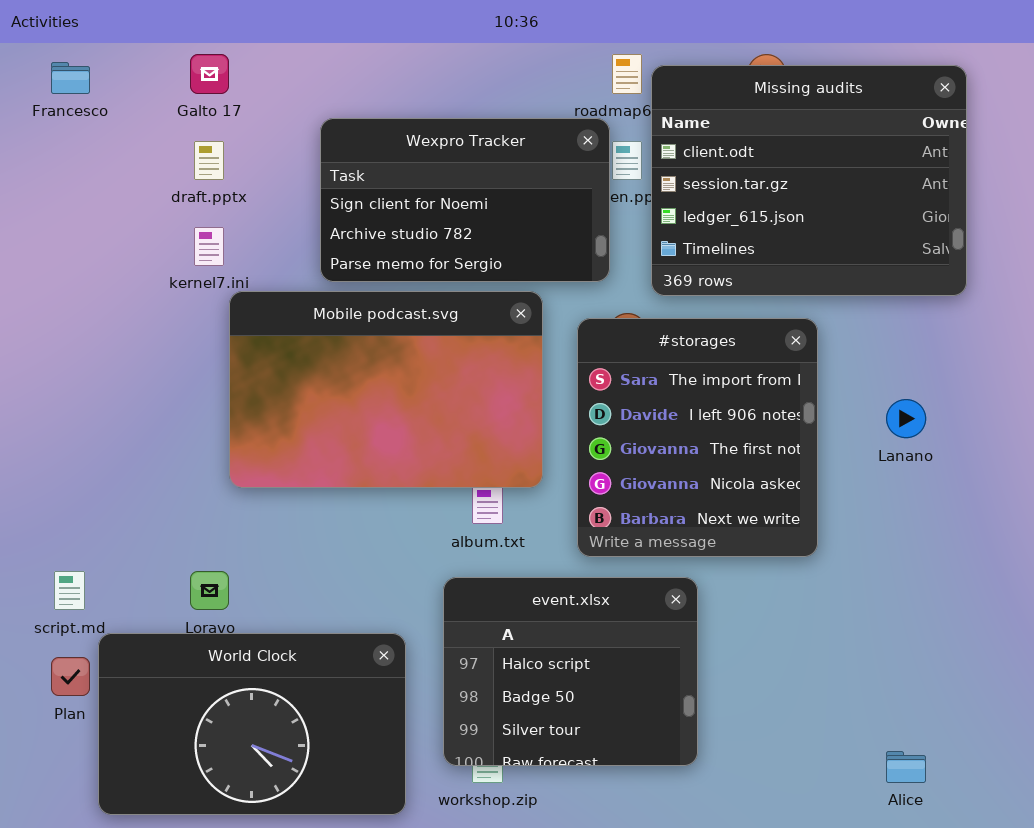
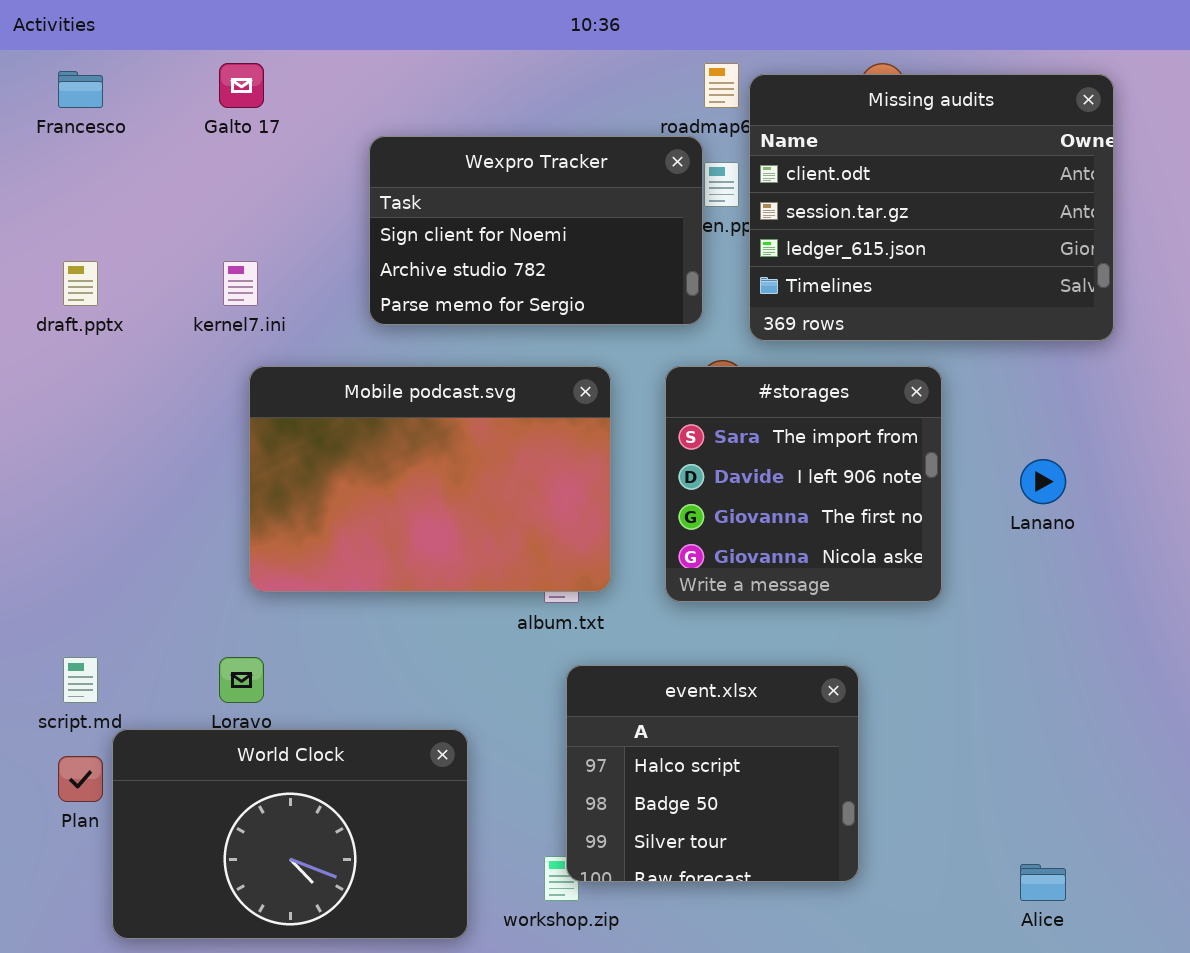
draft.pptx: [194,141,224,180] -> [63,261,98,306], moved
Mobile podcast.svg: [229,291,543,488] -> [249,366,611,592], moved
#storages: [577,318,818,557] -> [665,366,942,602], resized
event.xlsx: [443,577,698,766] -> [566,665,859,882], moved

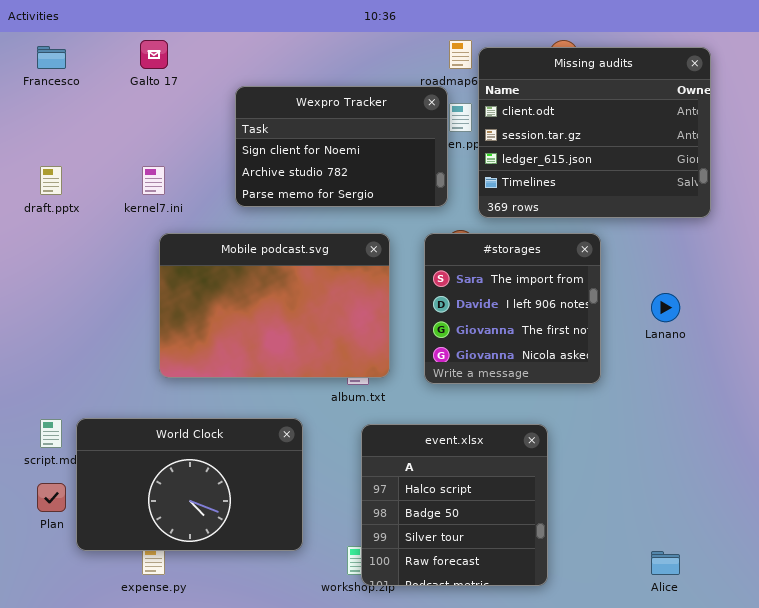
event.xlsx: [566,665,859,882] -> [361,424,548,586], resized
World Clock: [112,729,468,939] -> [76,418,303,551], moved

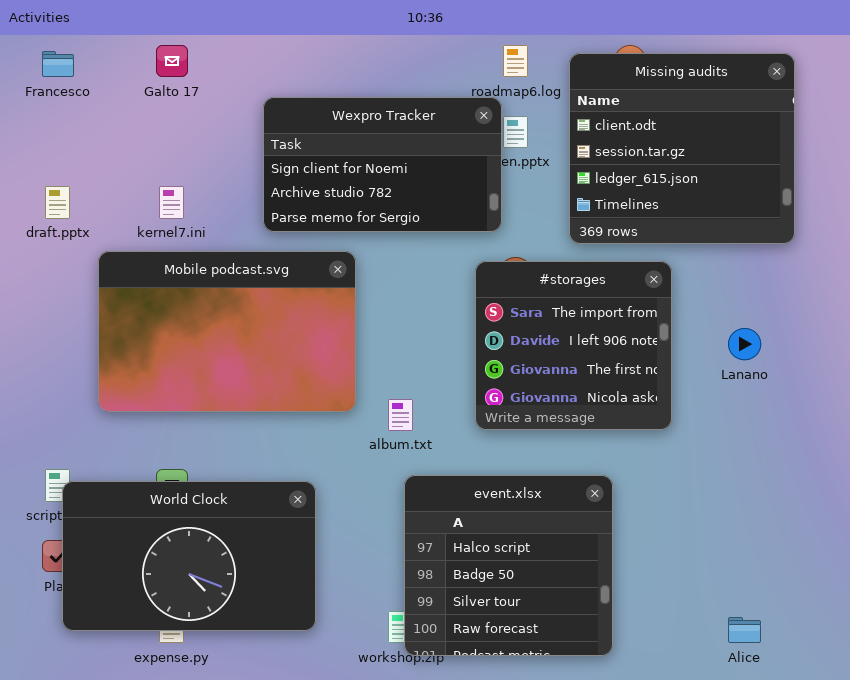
Missing audits: [478,47,711,218] -> [569,53,795,244], resized
Mobile podcast.svg: [159,233,390,378] -> [98,251,356,412], moved
World Clock: [76,418,303,551] -> [62,481,316,631], moved

